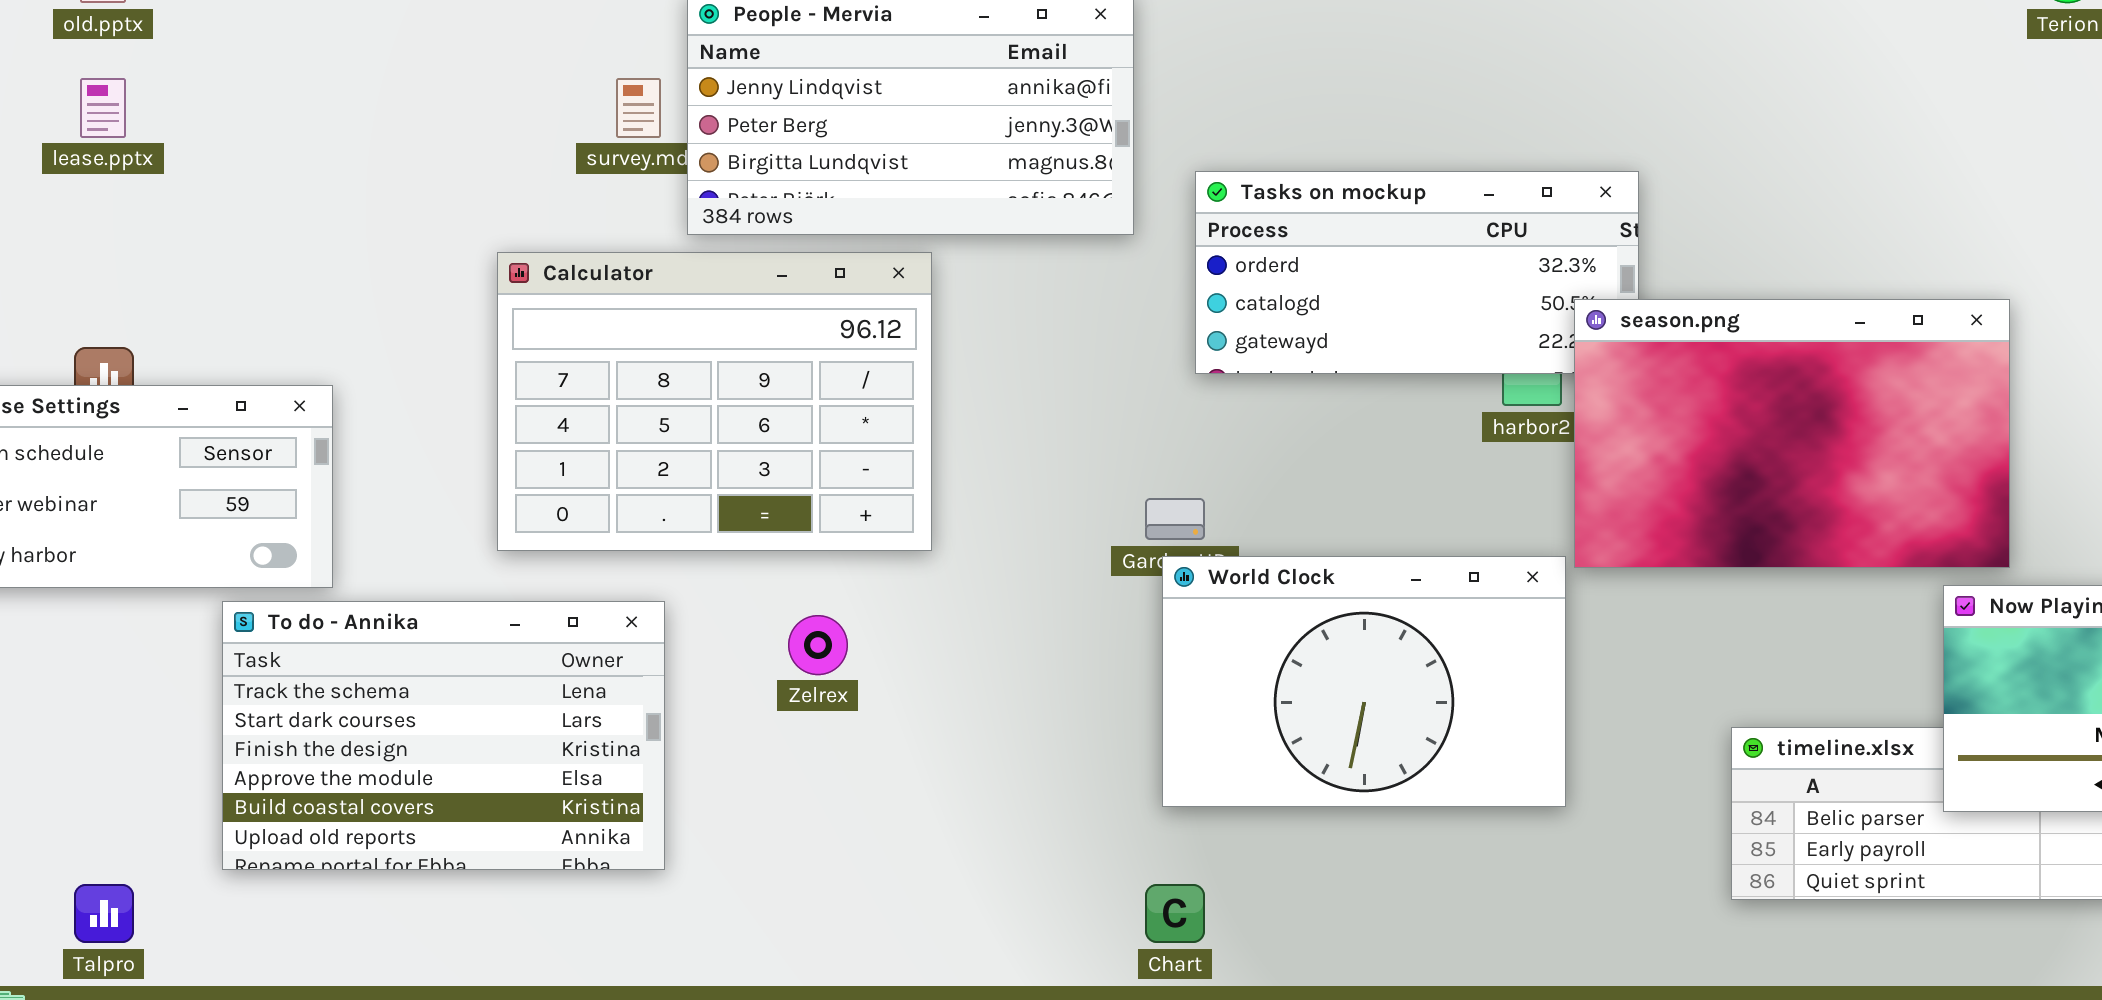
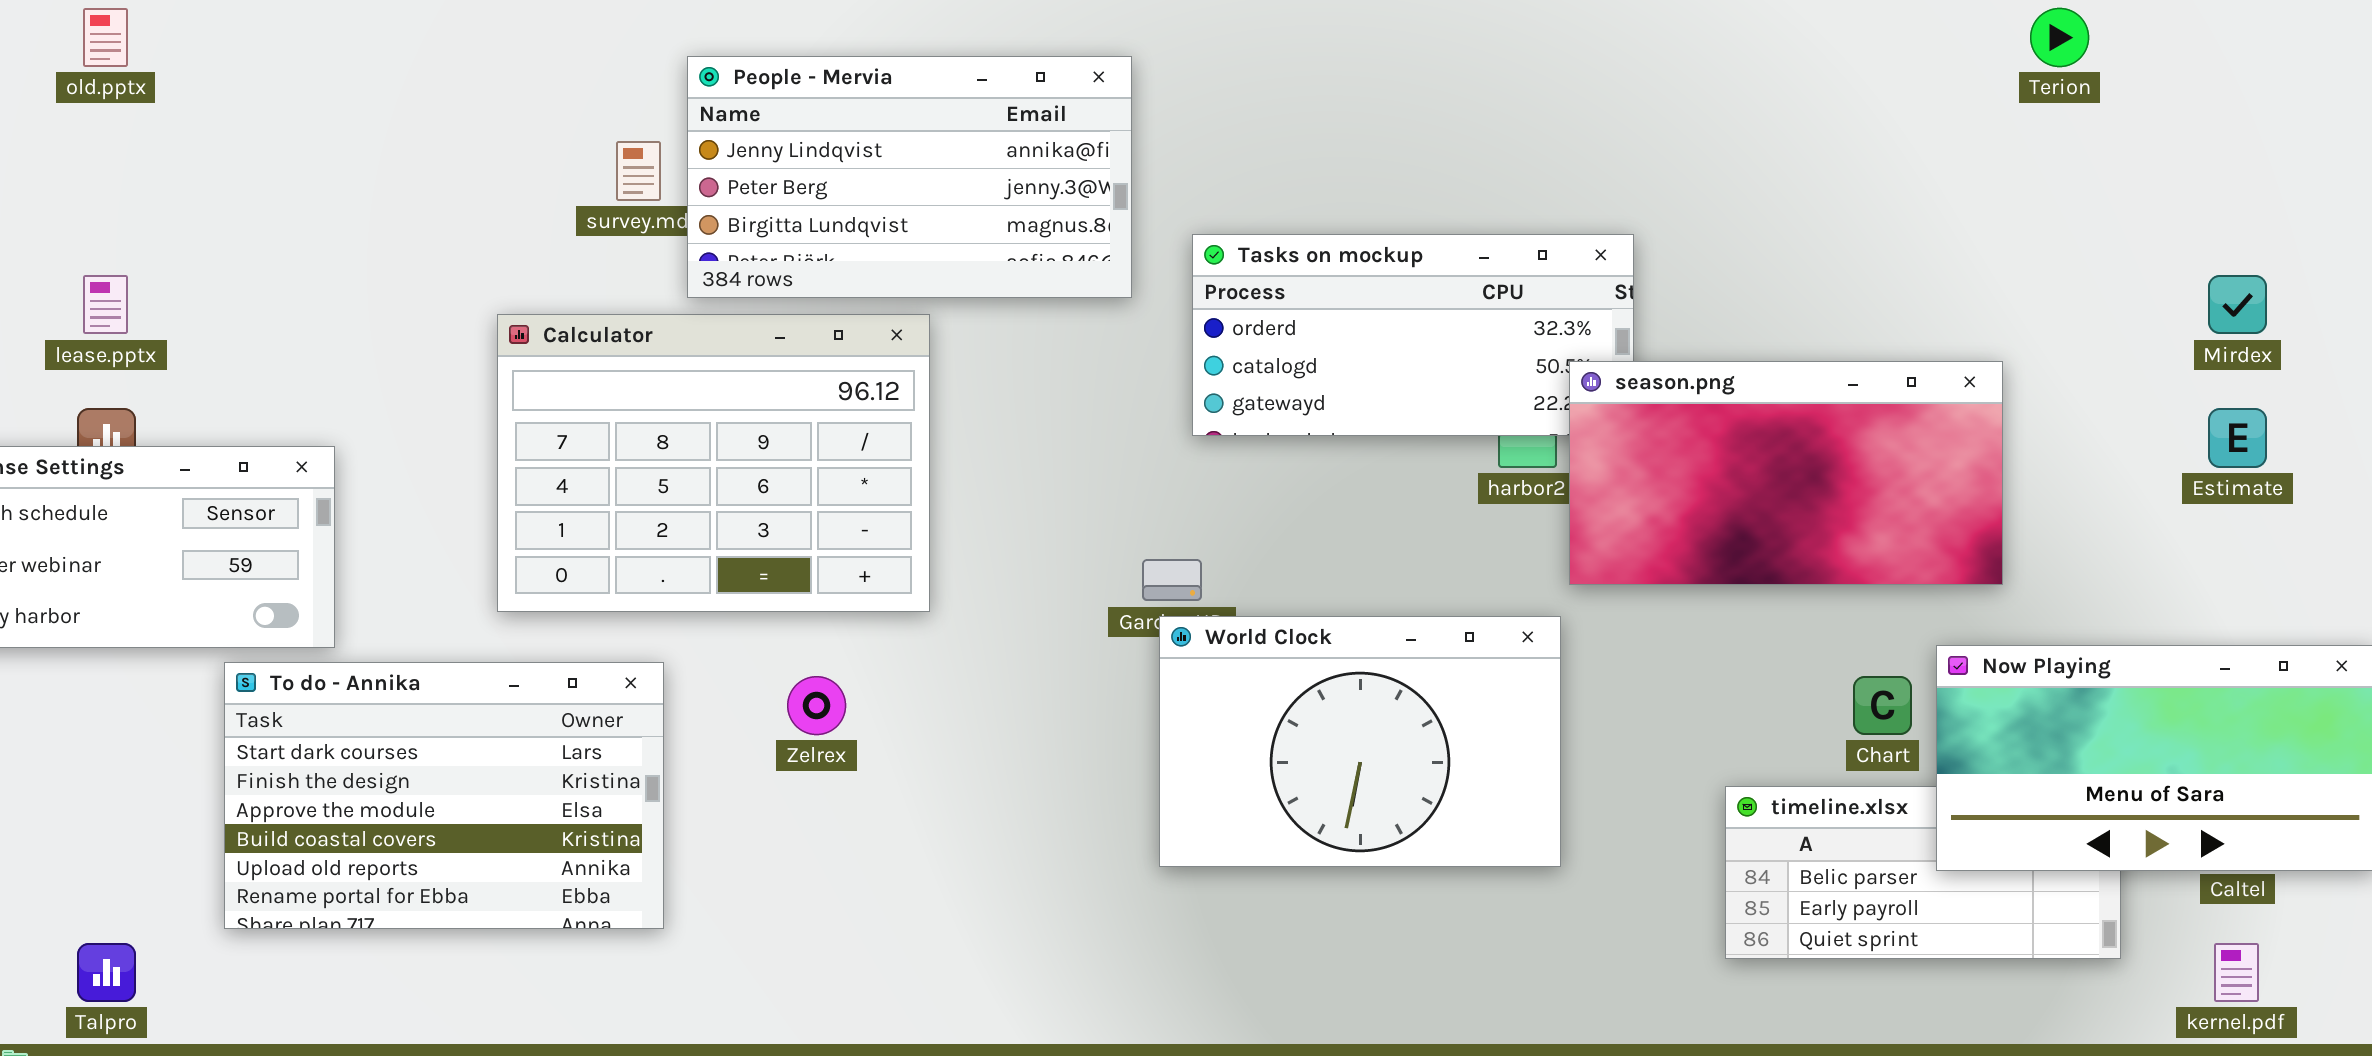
lease.pptx: [80,78,126,138] -> [83,275,128,334], moved
season.png: [1574,299,2010,568] -> [1569,361,2003,585], resized
To do - Annika: [222,601,665,870] -> [224,662,664,929], scrolled down 1 row
Chart: [1145,884,1205,943] -> [1853,676,1912,735], moved

